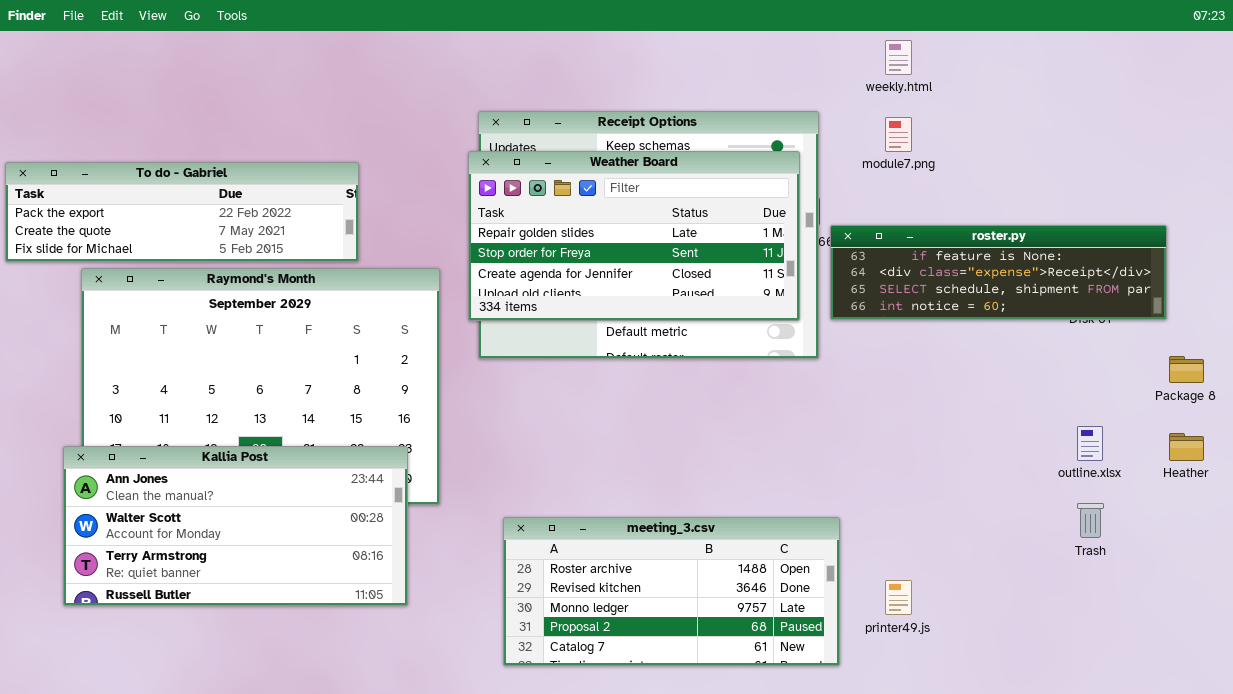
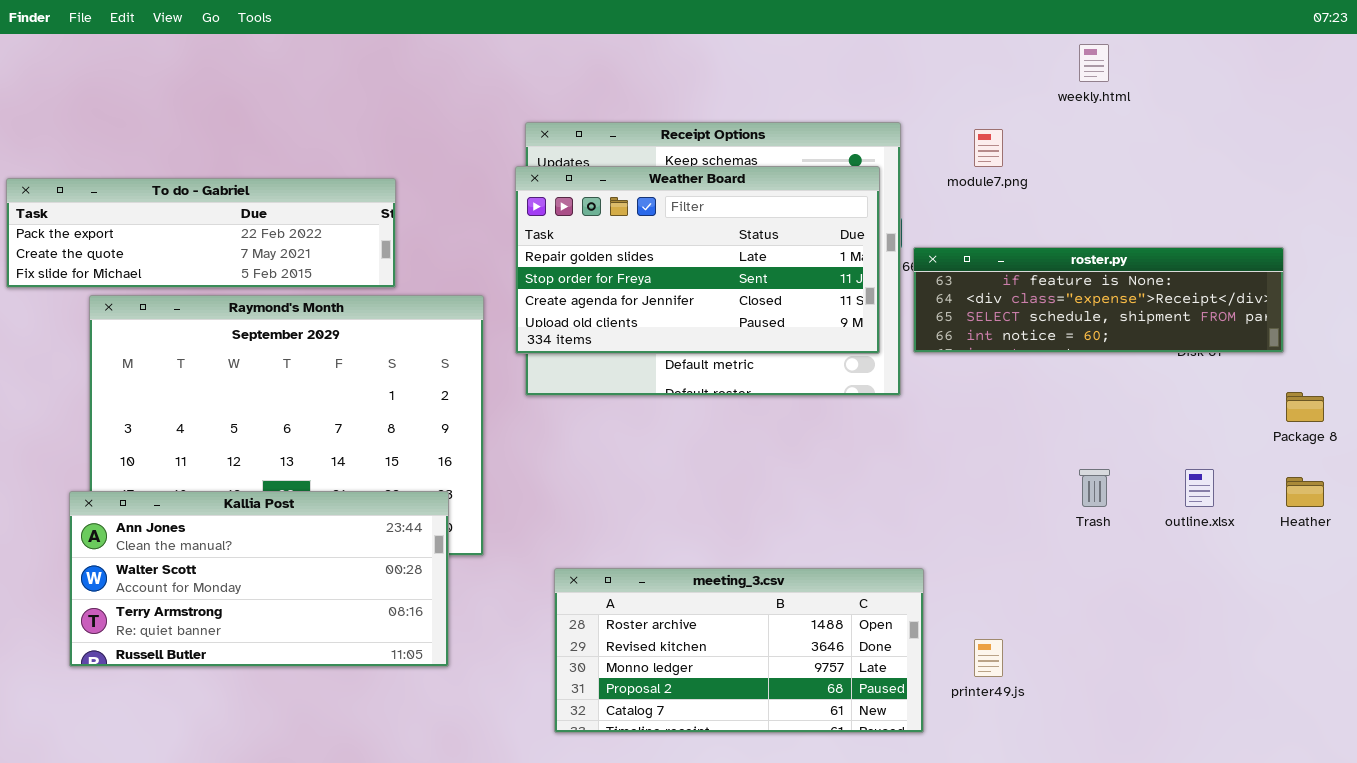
weekly.html: [885,40,912,75] -> [1079,44,1109,82], moved
Trash: [1077,503,1104,538] -> [1079,469,1110,507], moved

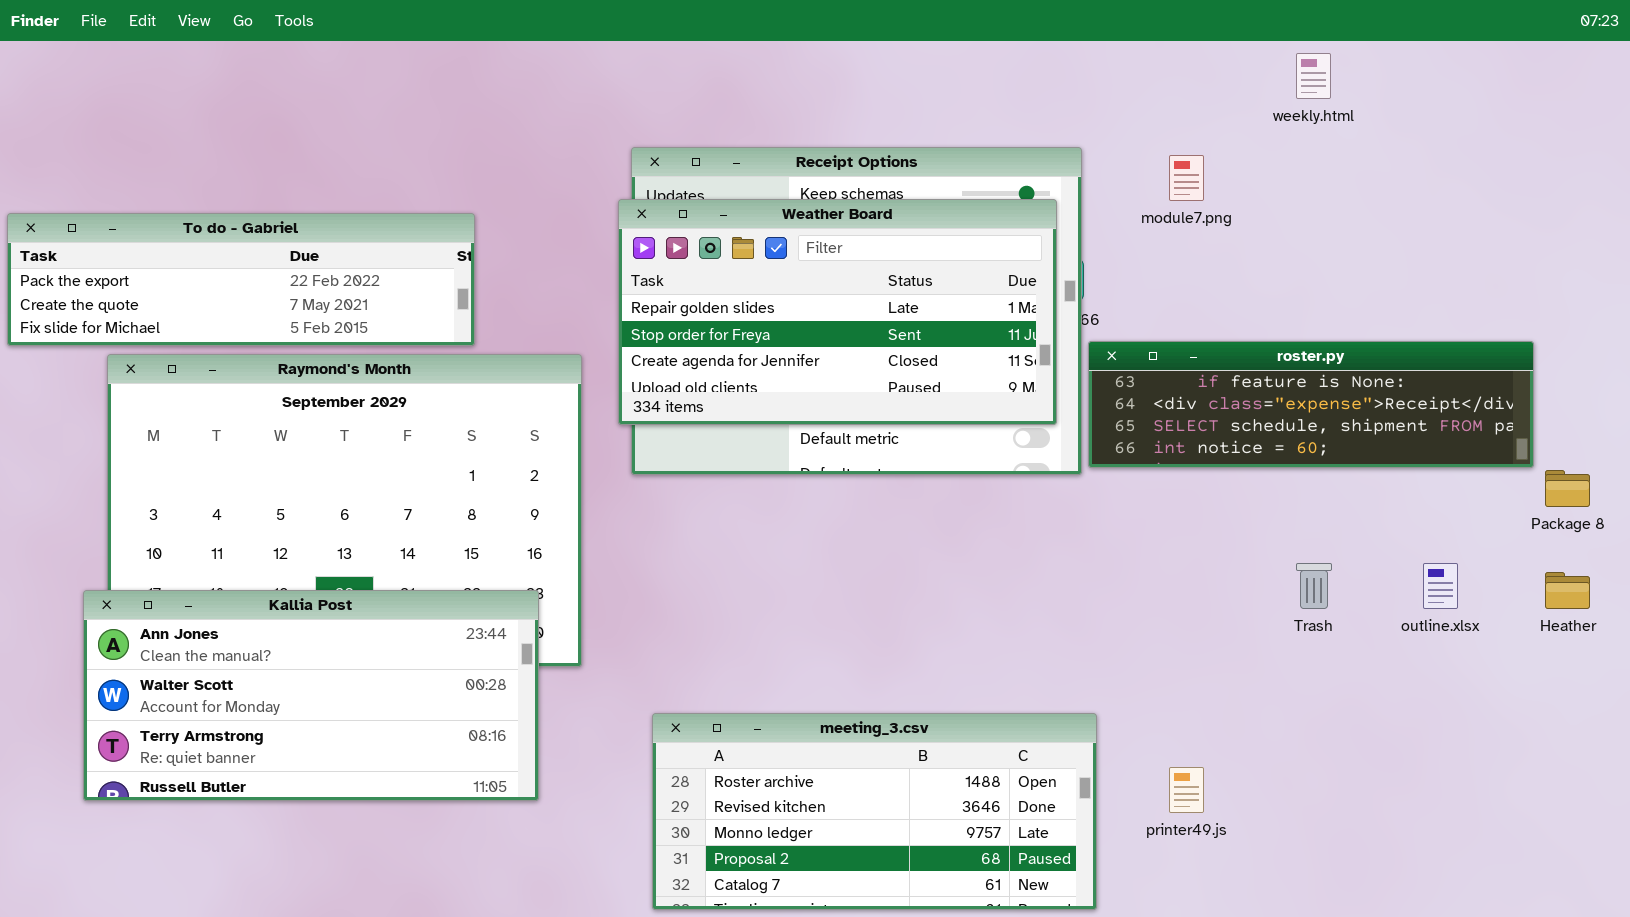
roster.py: [913,247,1284,353] -> [1088,341,1534,468], moved
meeting_3.csv: [554,568,924,733] -> [652,713,1097,910], moved

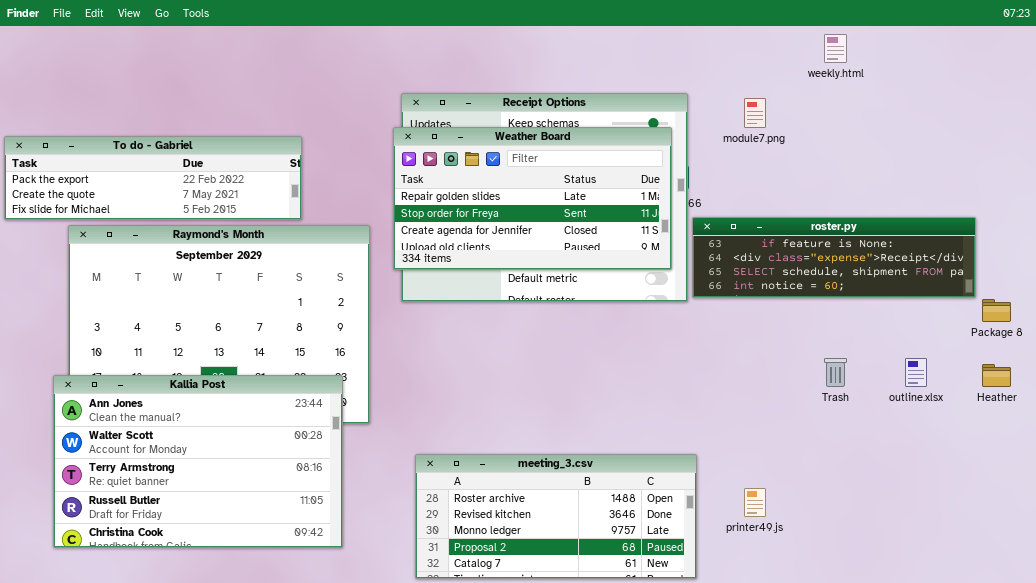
Kallia Post: [83,590,539,801] -> [53,375,343,548], resized

